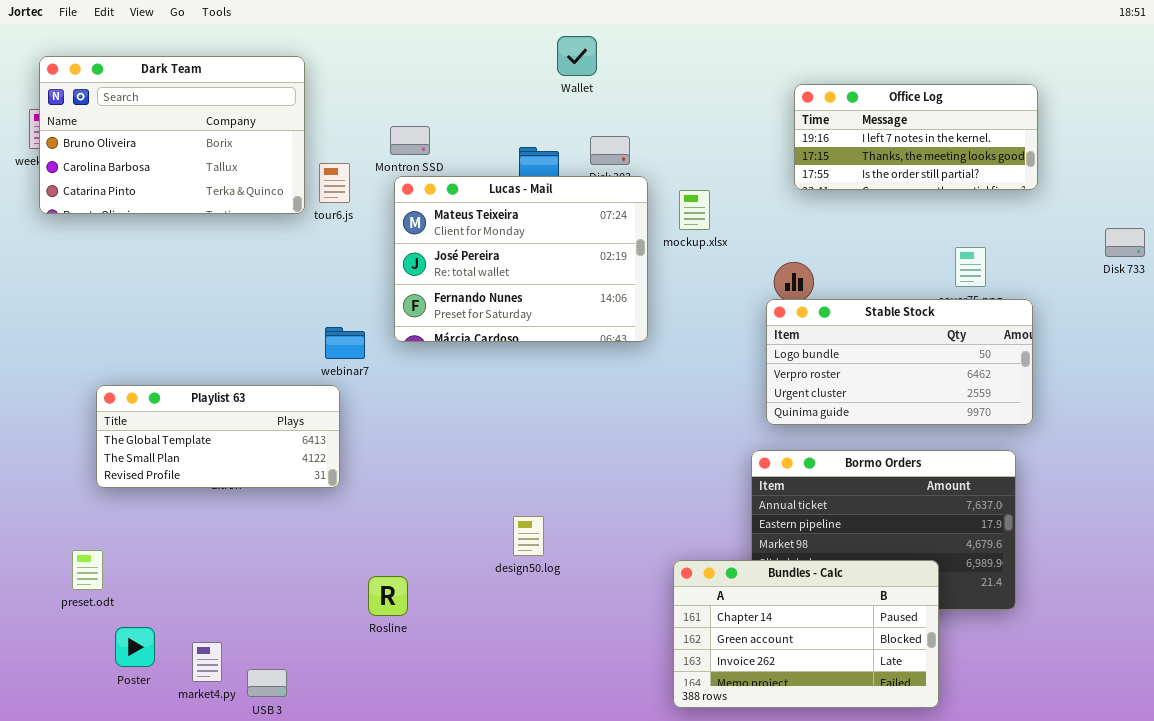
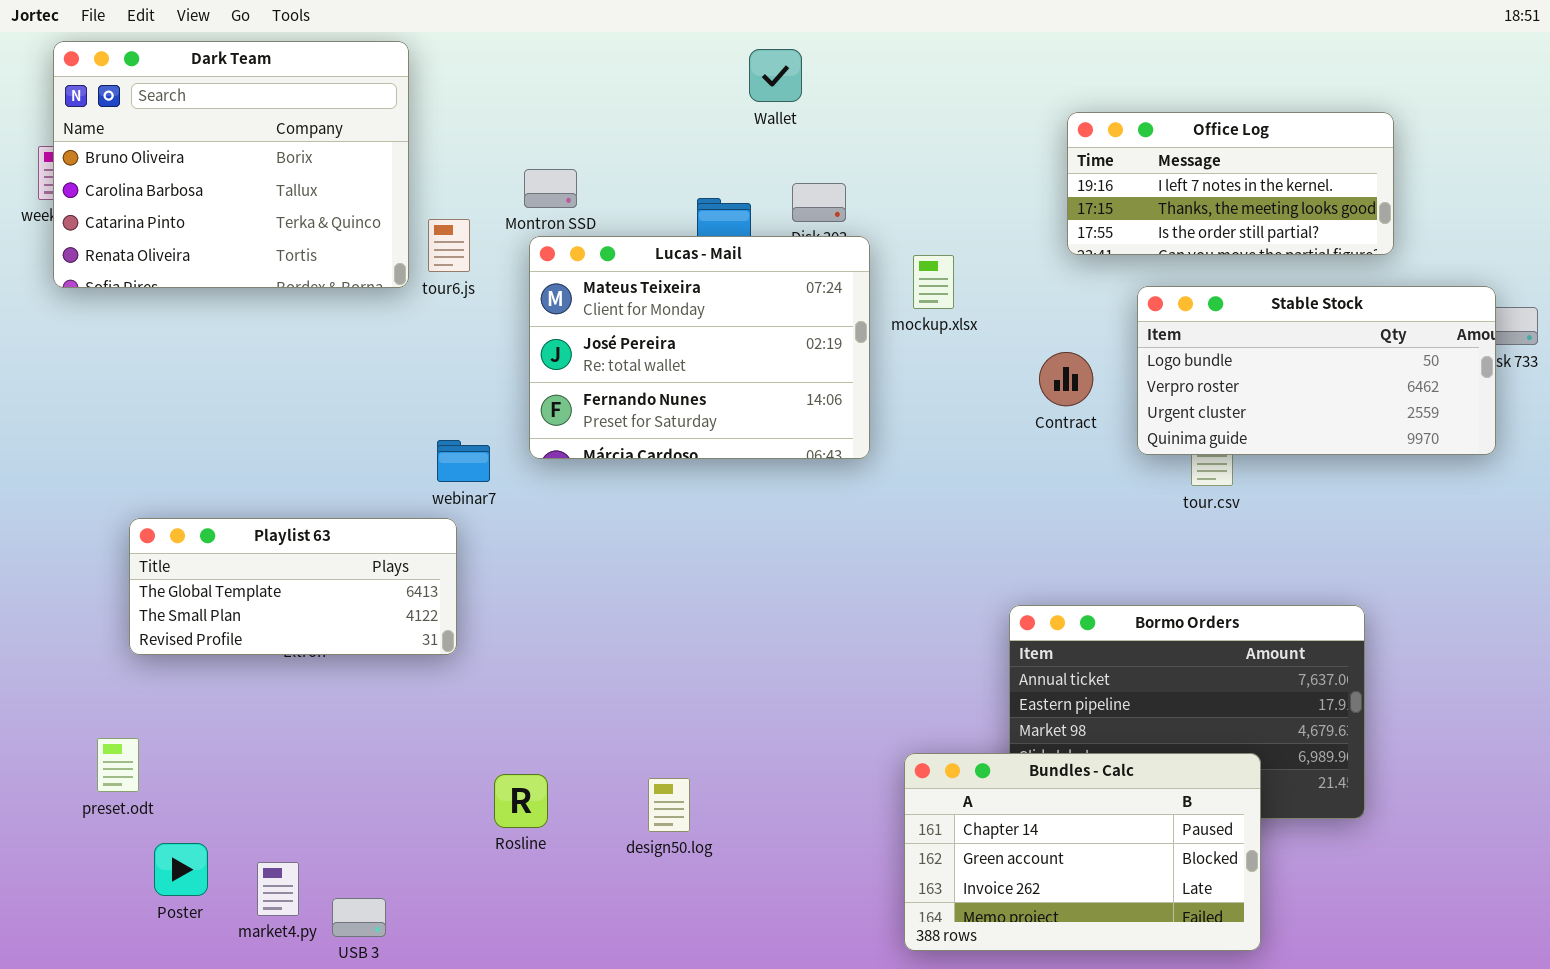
Dark Team: [39,56,305,214] -> [53,41,409,288], resized
Stable Stock: [766,299,1033,425] -> [1137,286,1496,455], moved
design50.log: [513,516,544,556] -> [648,778,690,832], moved

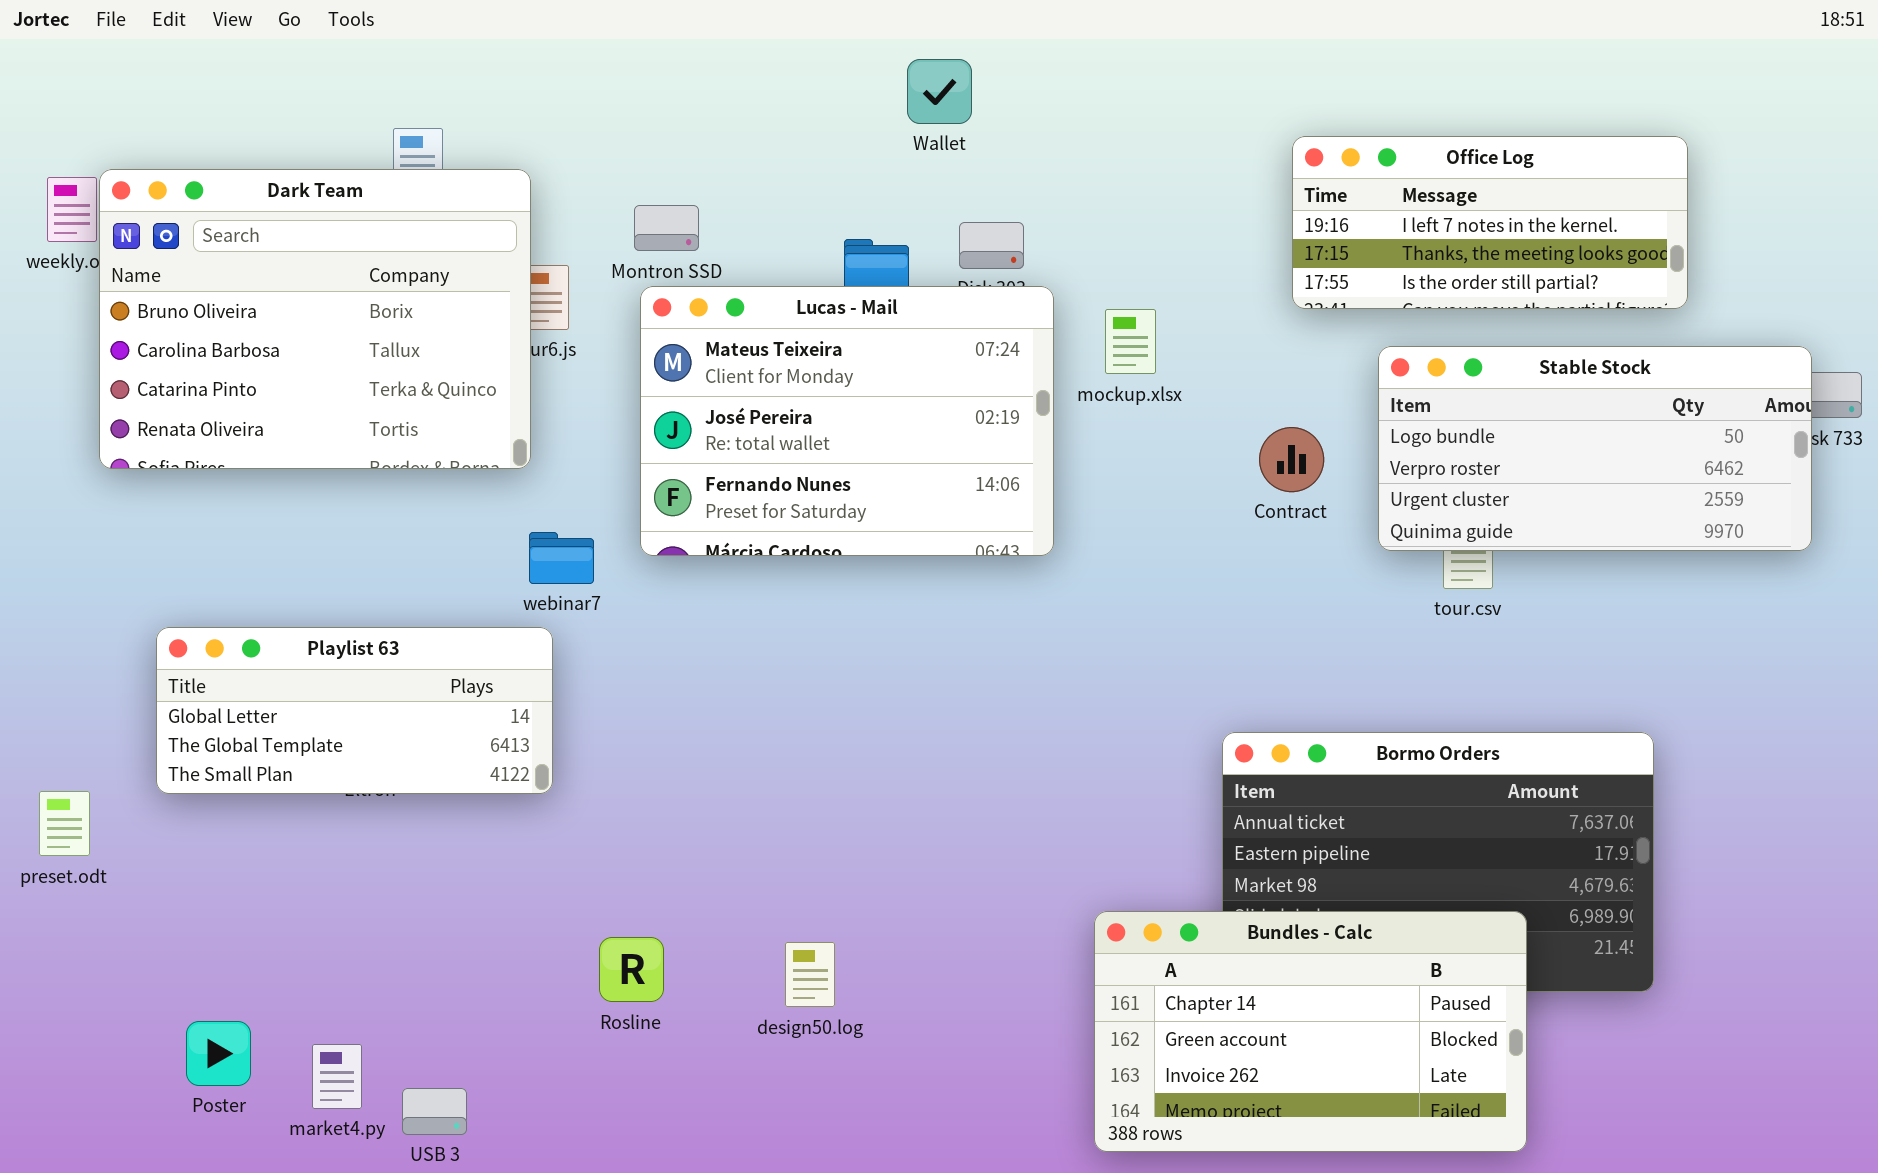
Dark Team: [53,41,409,288] -> [99,169,531,469], moved
Playlist 63: [129,518,457,655] -> [156,627,553,794], scrolled up 1 row
preset.odt: [97,738,139,792] -> [39,791,90,856], moved

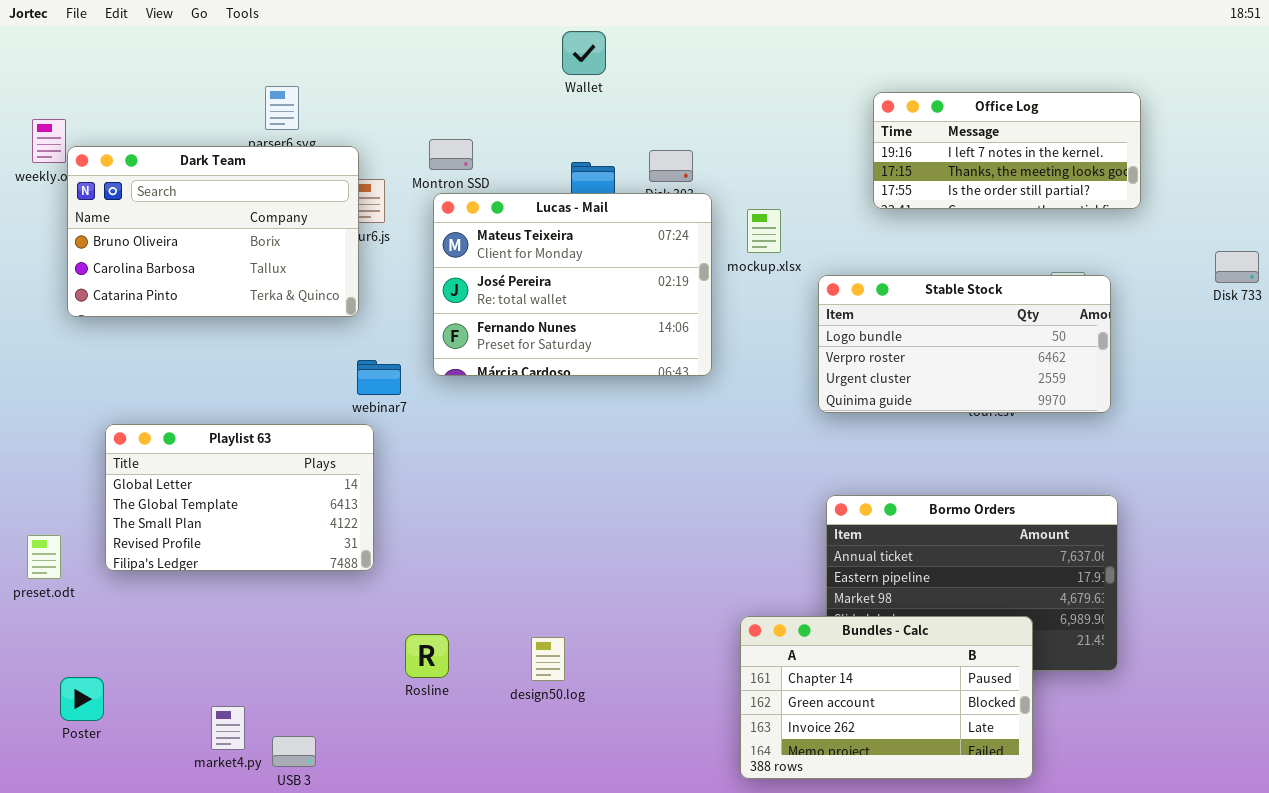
Wallet: [907,59,972,124] -> [562,31,606,75], moved
Dark Team: [99,169,531,469] -> [67,146,359,317], resized
Stable Stock: [1378,346,1812,551] -> [818,275,1111,413], moved
Playlist 63: [156,627,553,794] -> [105,424,374,571], resized
Poster: [186,1021,251,1086] -> [60,677,104,721], moved

